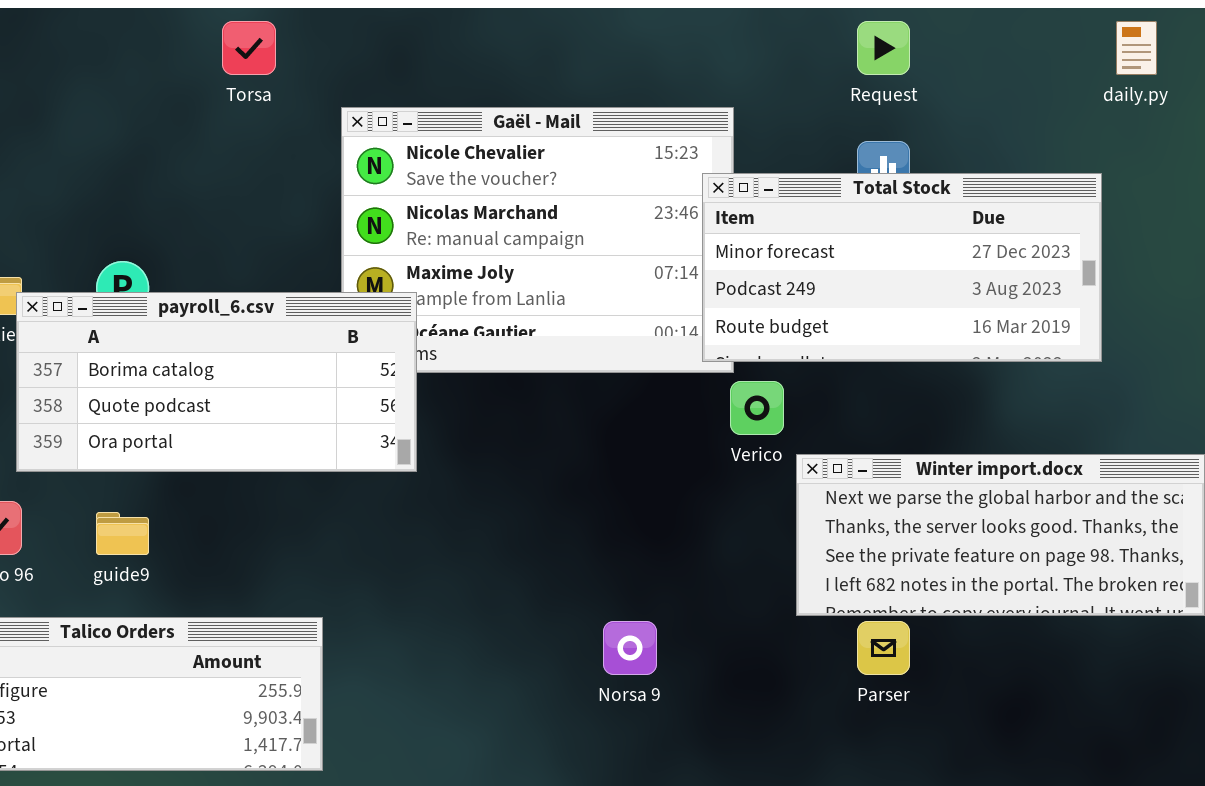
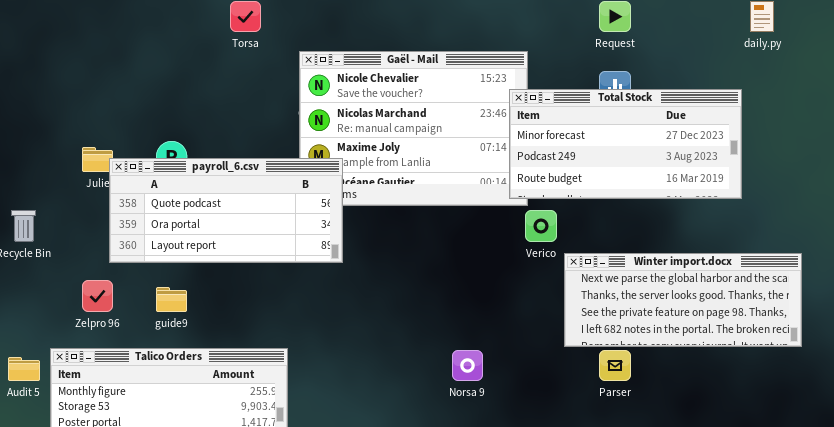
payroll_6.csv: [16,292,417,472] -> [109,158,343,263], scrolled down 1 row

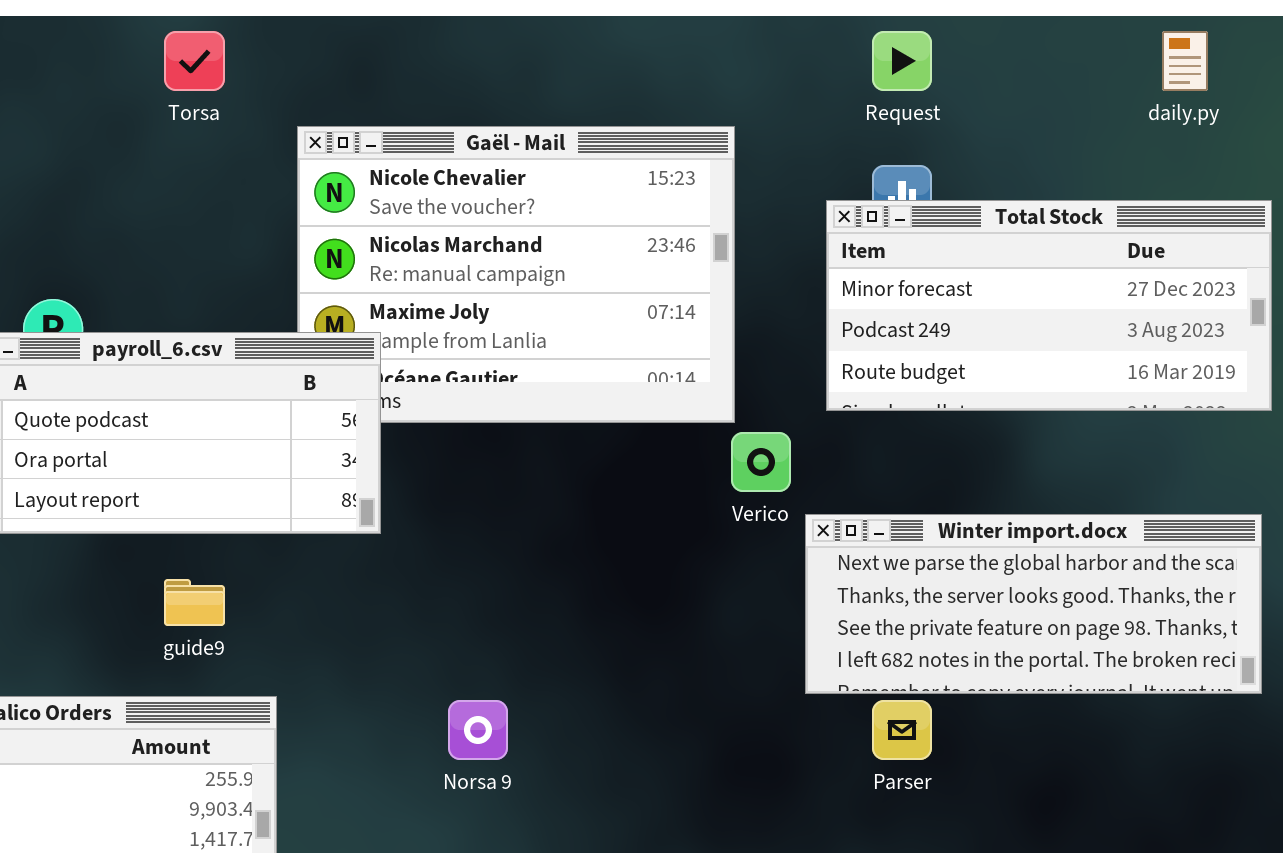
Total Stock: [509,89,742,199] -> [826,200,1272,411], moved
guide9: [156,287,187,312] -> [164,579,225,626], moved
Norsa 9: [452,350,483,381] -> [448,700,508,760], moved

